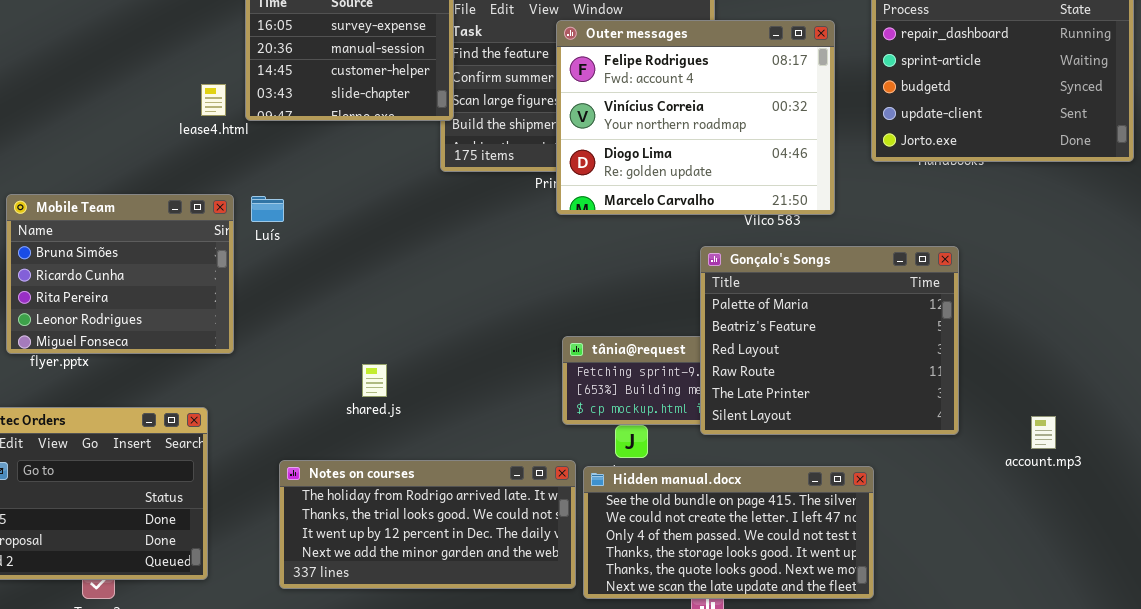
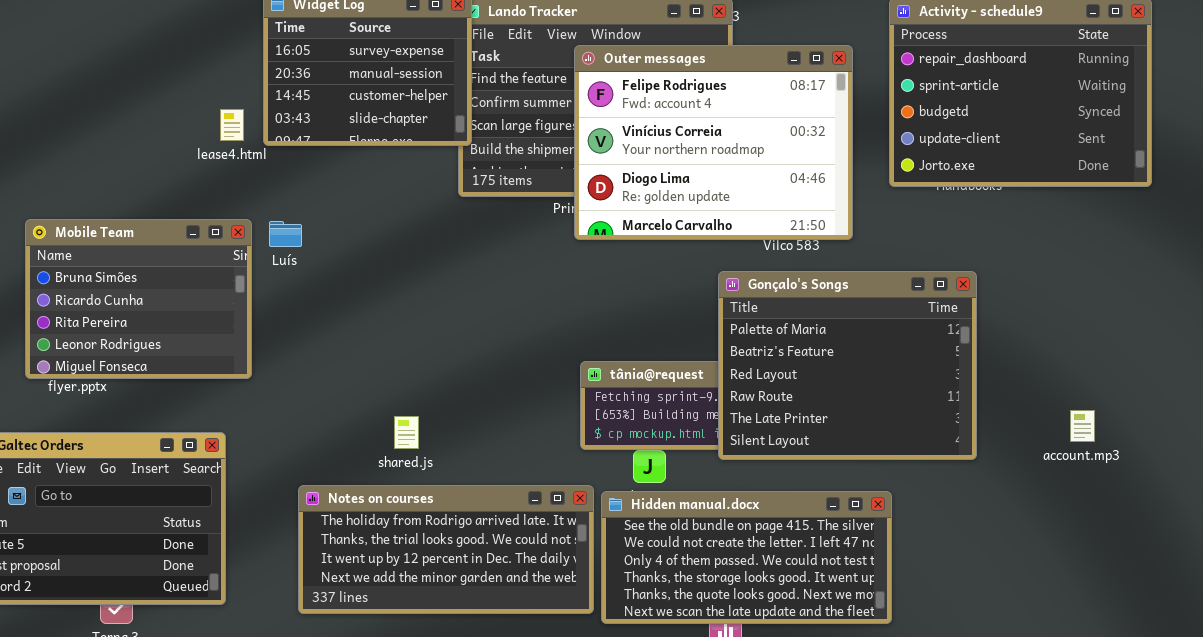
shared.js: [362,364,387,397] -> [394,416,419,449], moved
account.mp3: [1031,416,1056,449] -> [1070,410,1095,442], moved

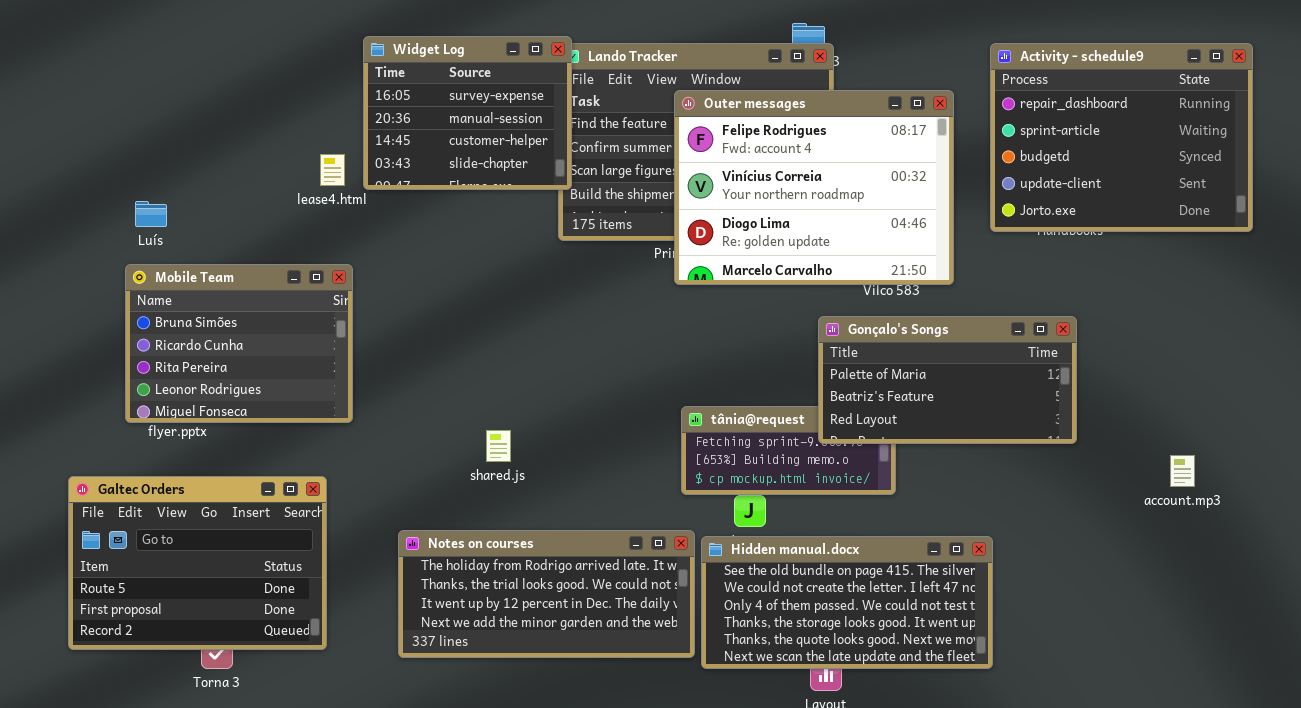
Luís: [269,221,302,247] -> [135,201,167,227], moved
Gonçalo's Songs: [718,271,977,460] -> [818,316,1077,444], resized
shared.js: [394,416,419,449] -> [486,430,511,462], moved

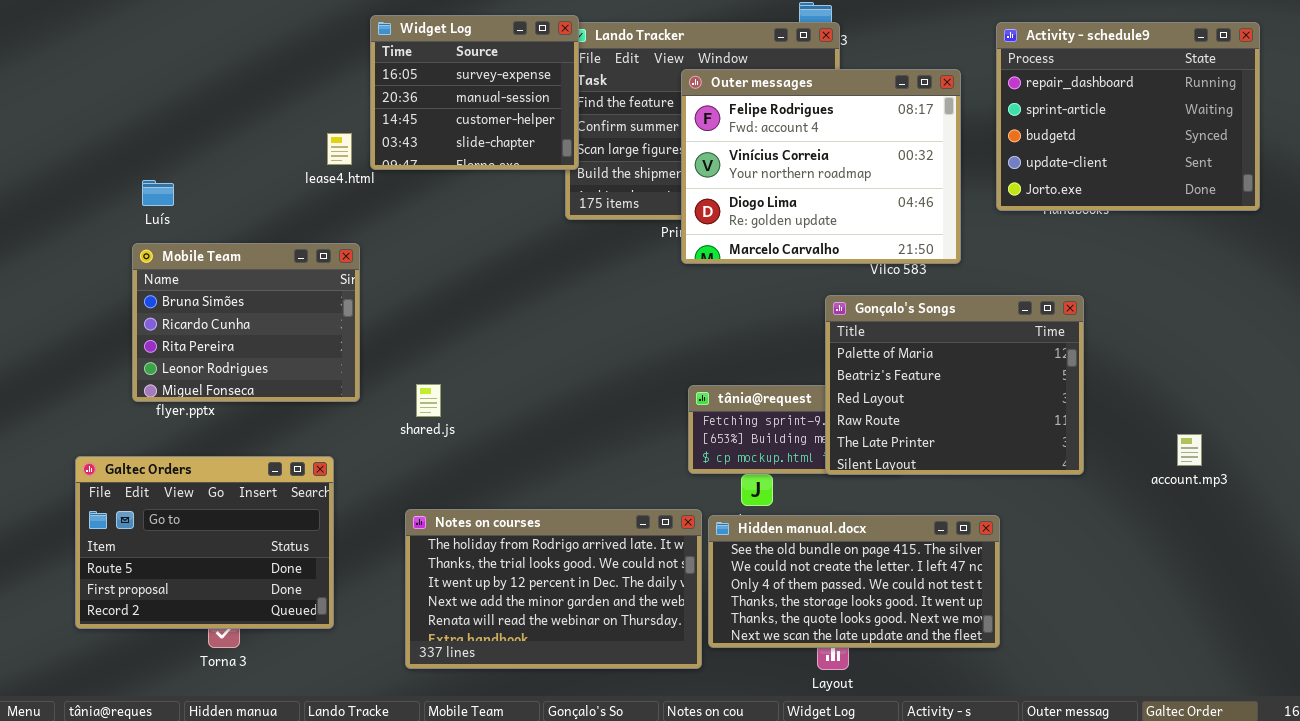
Gonçalo's Songs: [818,316,1077,444] -> [825,295,1084,475], resized
shared.js: [486,430,511,462] -> [416,384,441,417], moved
Notes on courses: [398,530,695,658] -> [405,509,702,669], resized

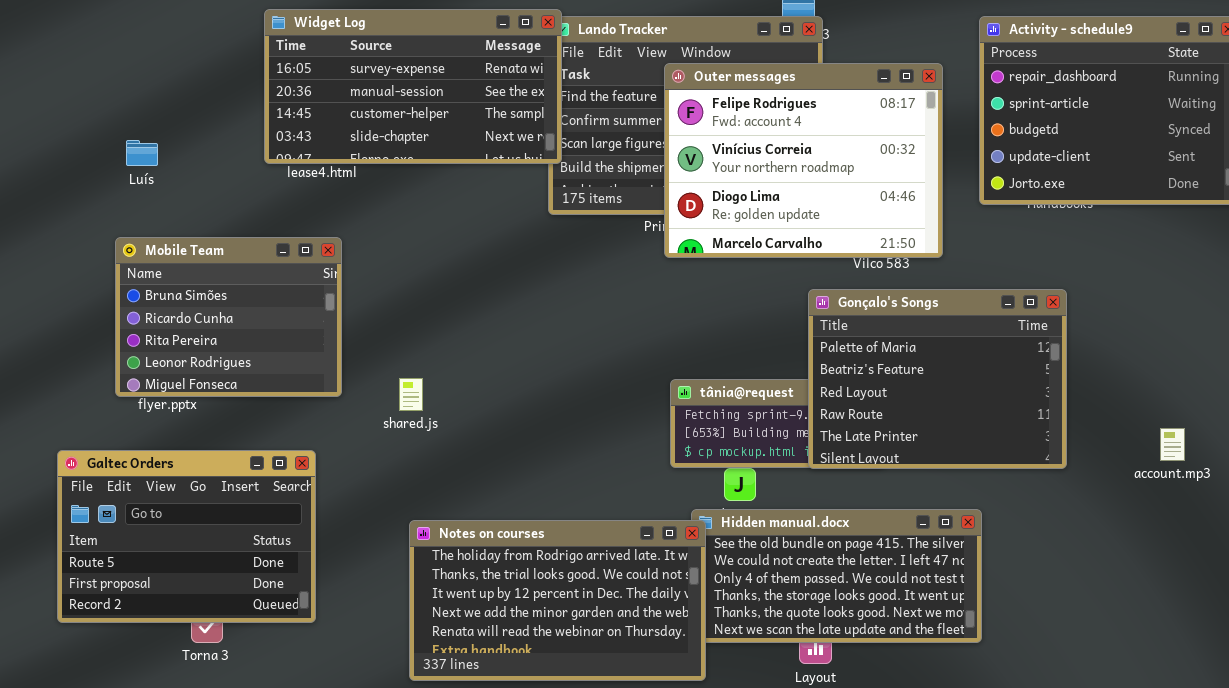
Widget Log: [370,15,579,170] -> [264,9,562,164], resized
Luís: [142,180,174,206] -> [126,140,158,166], moved
Notes on courses: [405,509,702,669] -> [409,520,706,681], moved

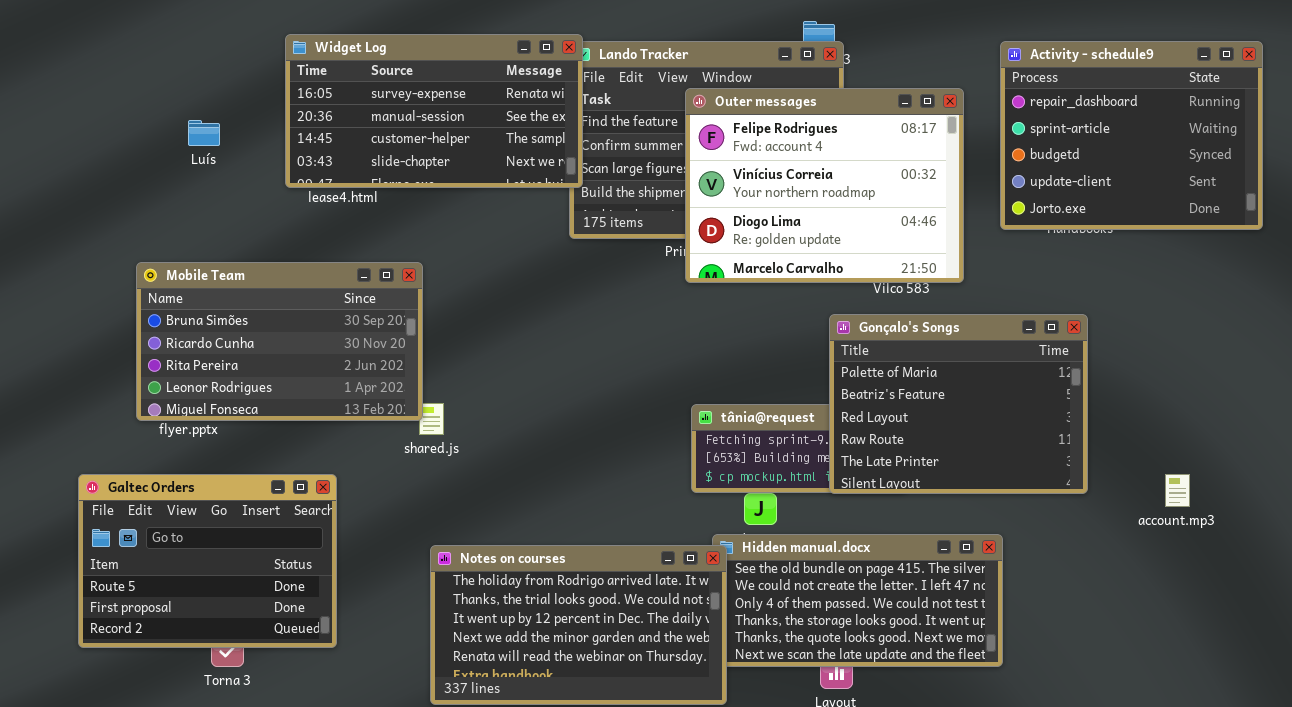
Luís: [126,140,158,166] -> [188,120,220,146], moved
Mobile Team: [115,237,342,397] -> [136,262,423,421], resized
account.mp3: [1160,428,1185,461] -> [1165,474,1190,507], moved

